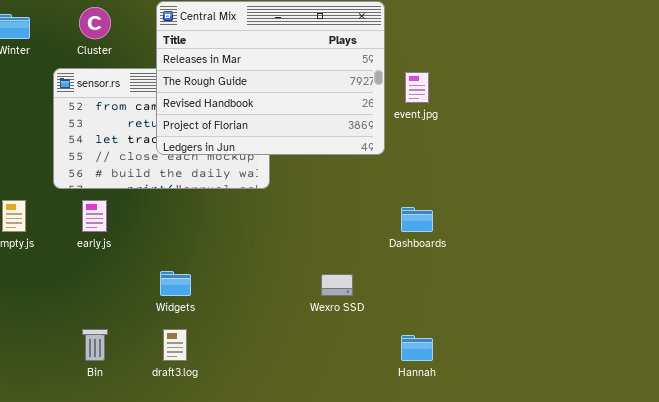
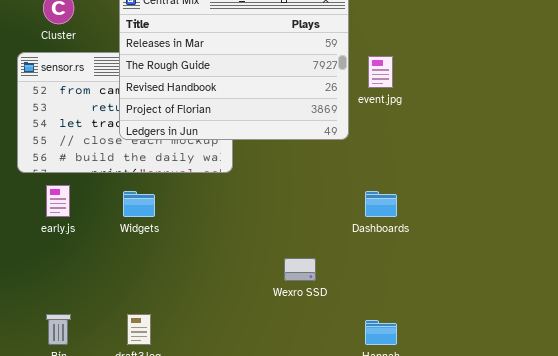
Widgets: [160,271,191,296] -> [123,191,155,217], moved

